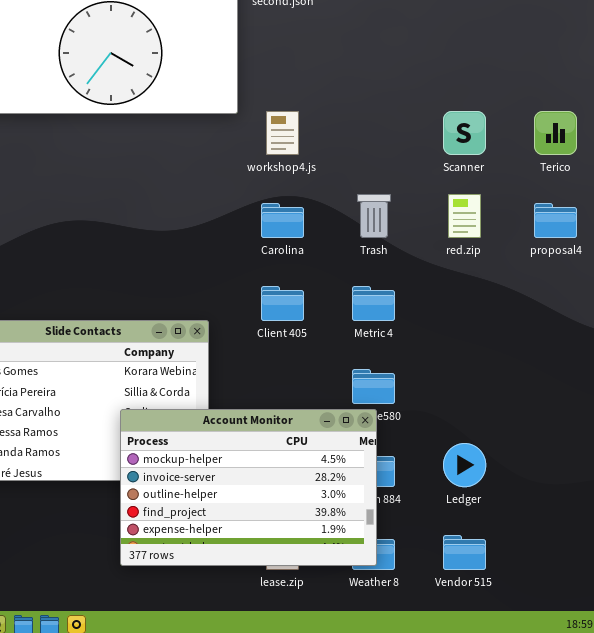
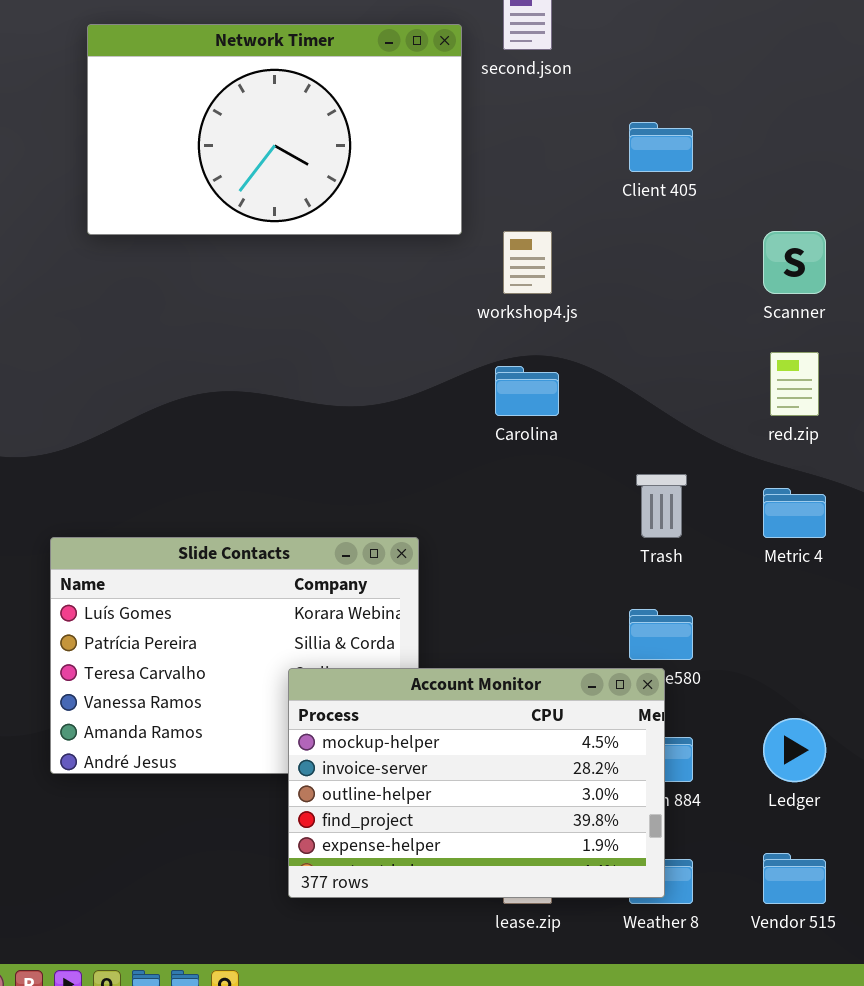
Trash: [357,194,391,238] -> [636,474,687,538], moved
Client 405: [261,286,304,321] -> [629,122,693,172], moved
Metric 4: [352,286,395,321] -> [763,488,826,538], moved

